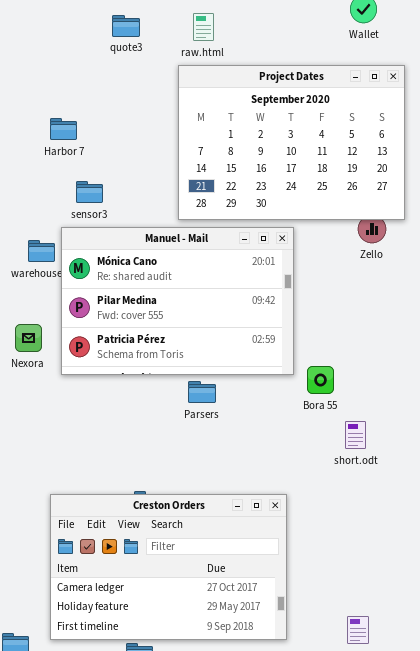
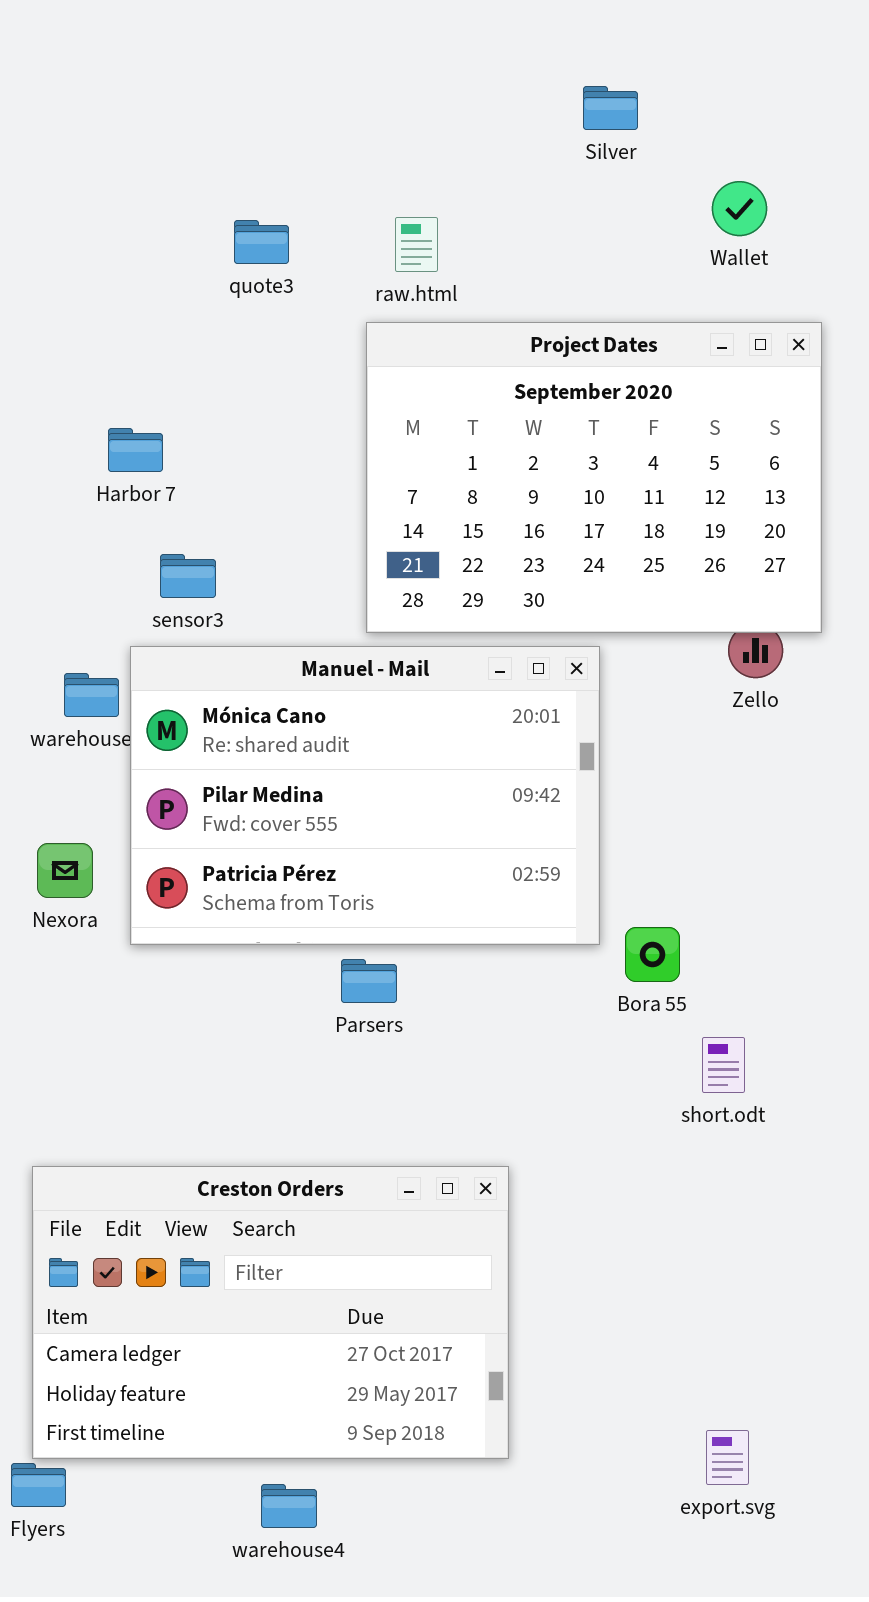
Parsers: [188,381,216,403] -> [341,959,397,1003], moved
Creston Orders: [50,494,287,640] -> [32,1166,509,1459], moved

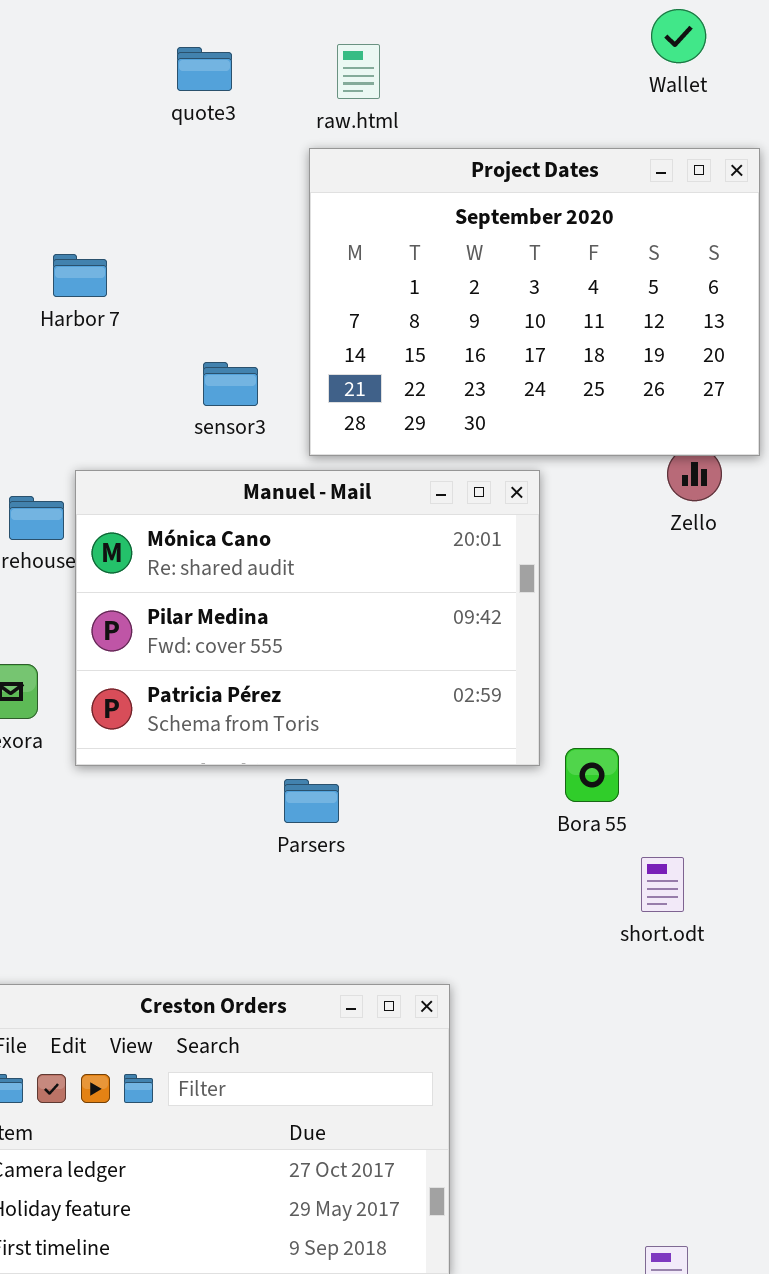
sensor3: [160,554,216,598] -> [203,362,258,406], moved

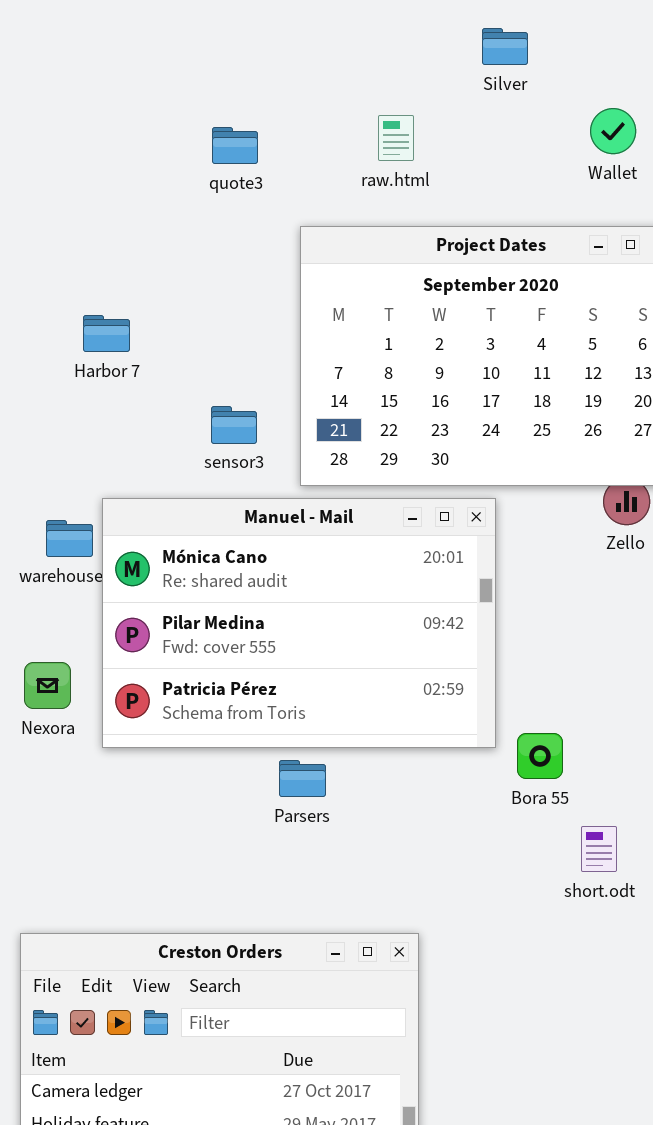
raw.html: [337,44,380,99] -> [378,115,414,161], moved
quote3: [177,47,232,91] -> [212,127,258,164], moved

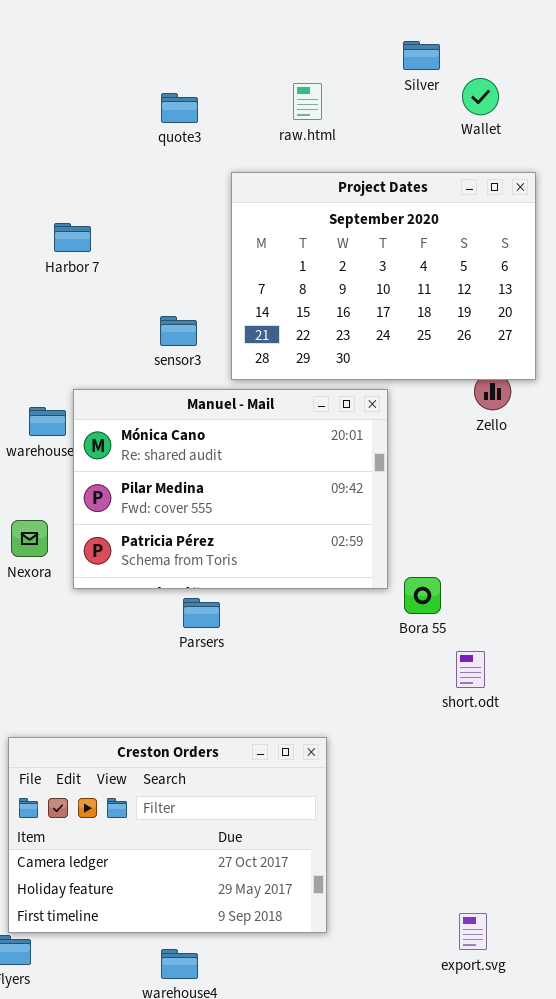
Silver: [482,28,528,65] -> [403,41,440,70], moved
Harbor 7: [83,315,130,352] -> [54,223,91,252], moved
Parsers: [279,760,326,797] -> [183,598,220,628], moved

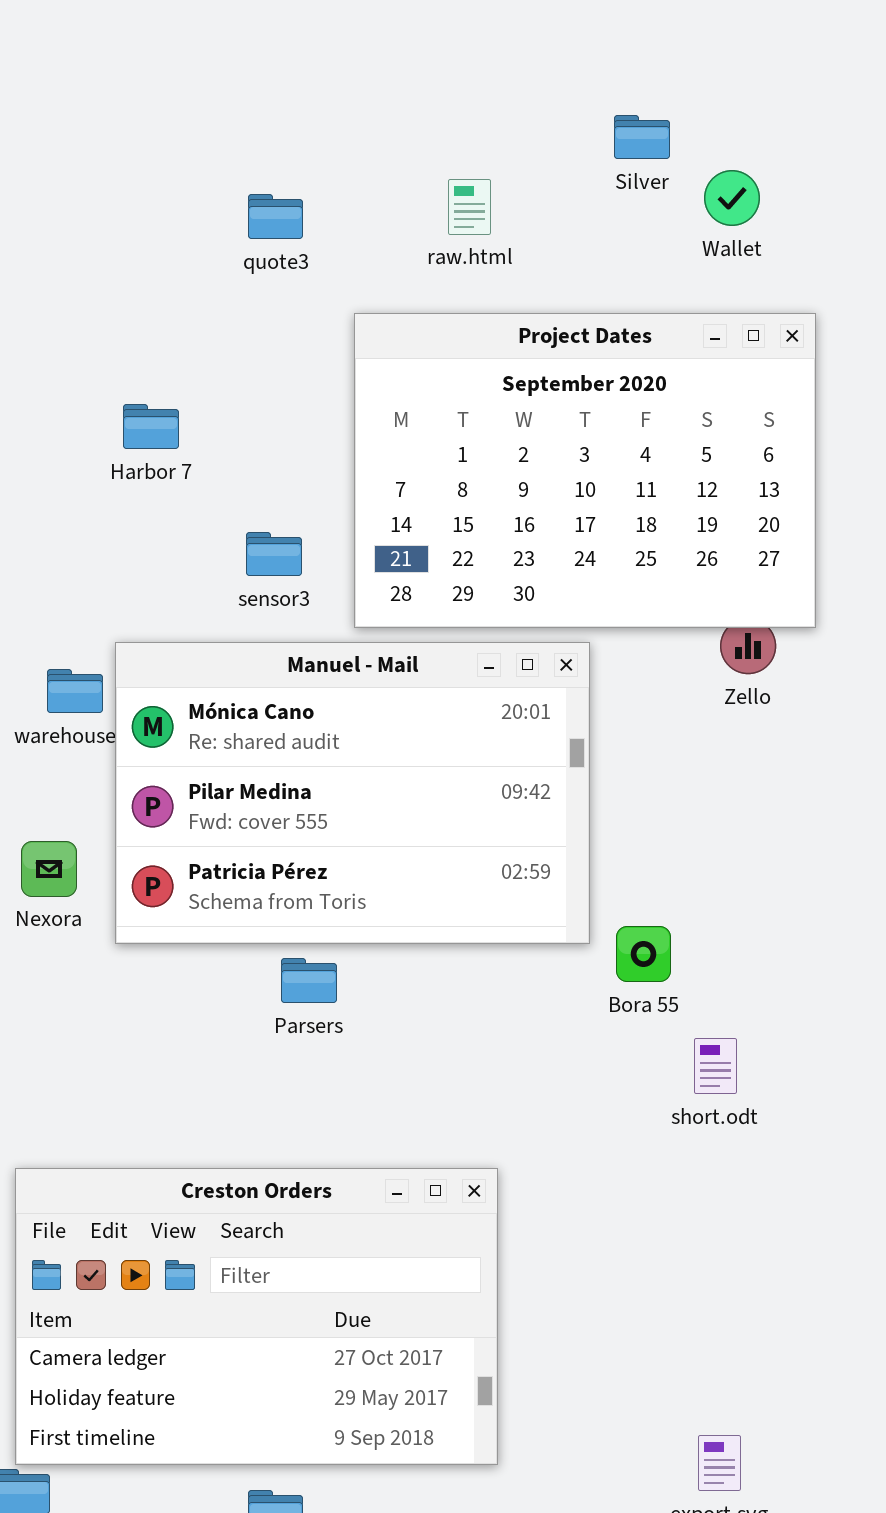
Harbor 7: [54,223,91,252] -> [123,404,179,449], moved

